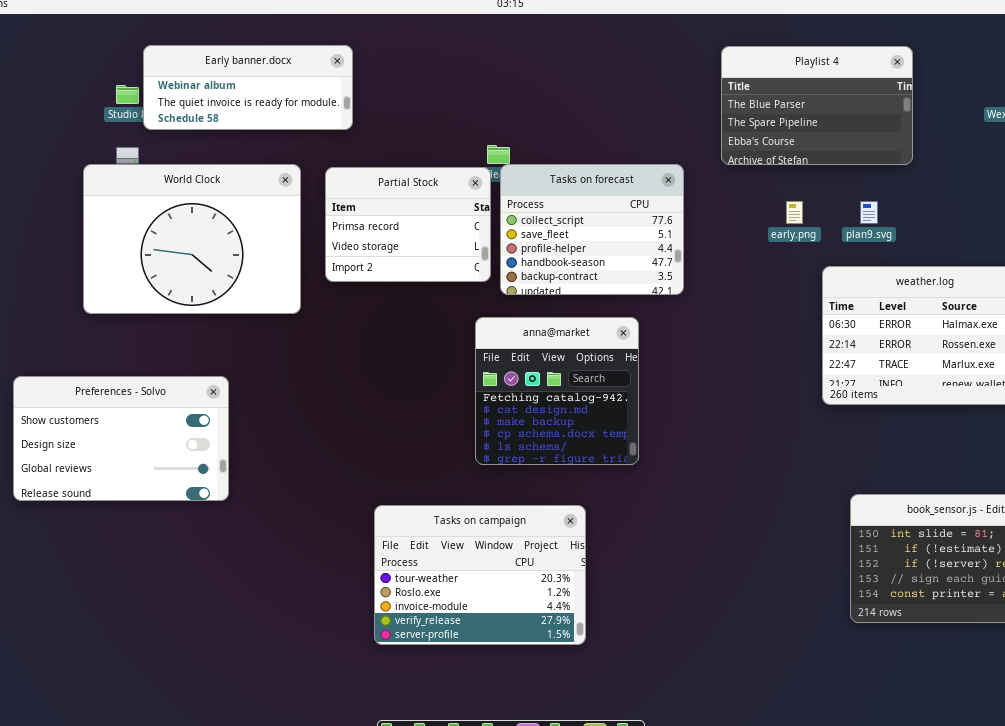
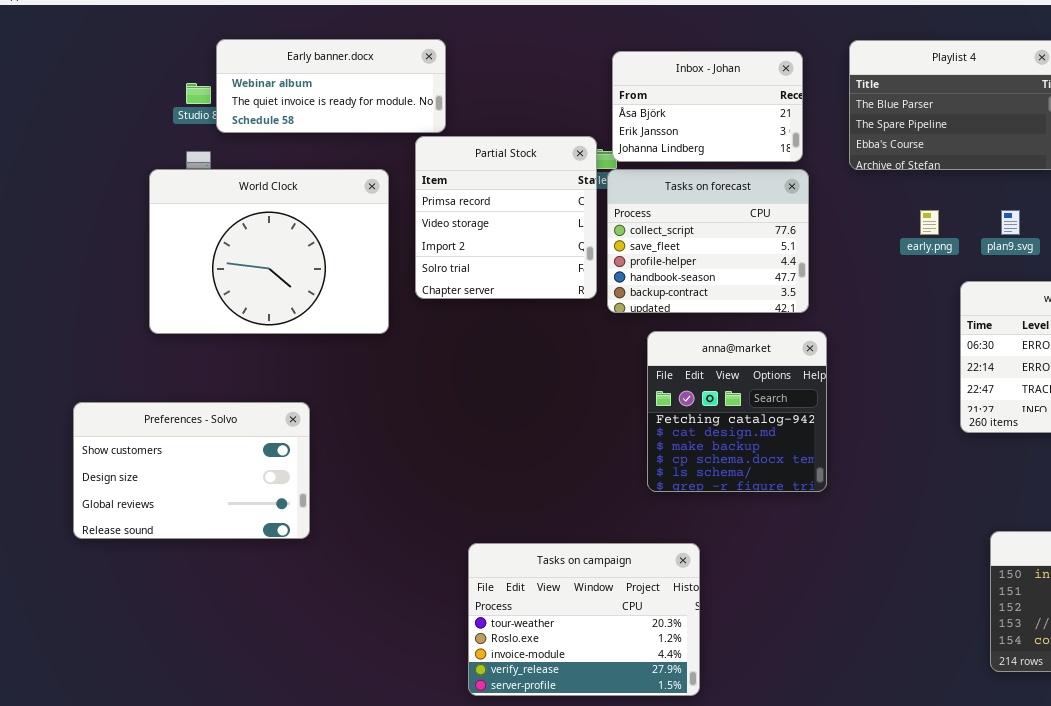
Inbox - Johan: none -> [612,51,803,162], opened
Partial Stock: [325,167,491,282] -> [415,136,597,299], resized
anna@market: [475,317,639,465] -> [647,331,827,492], moved

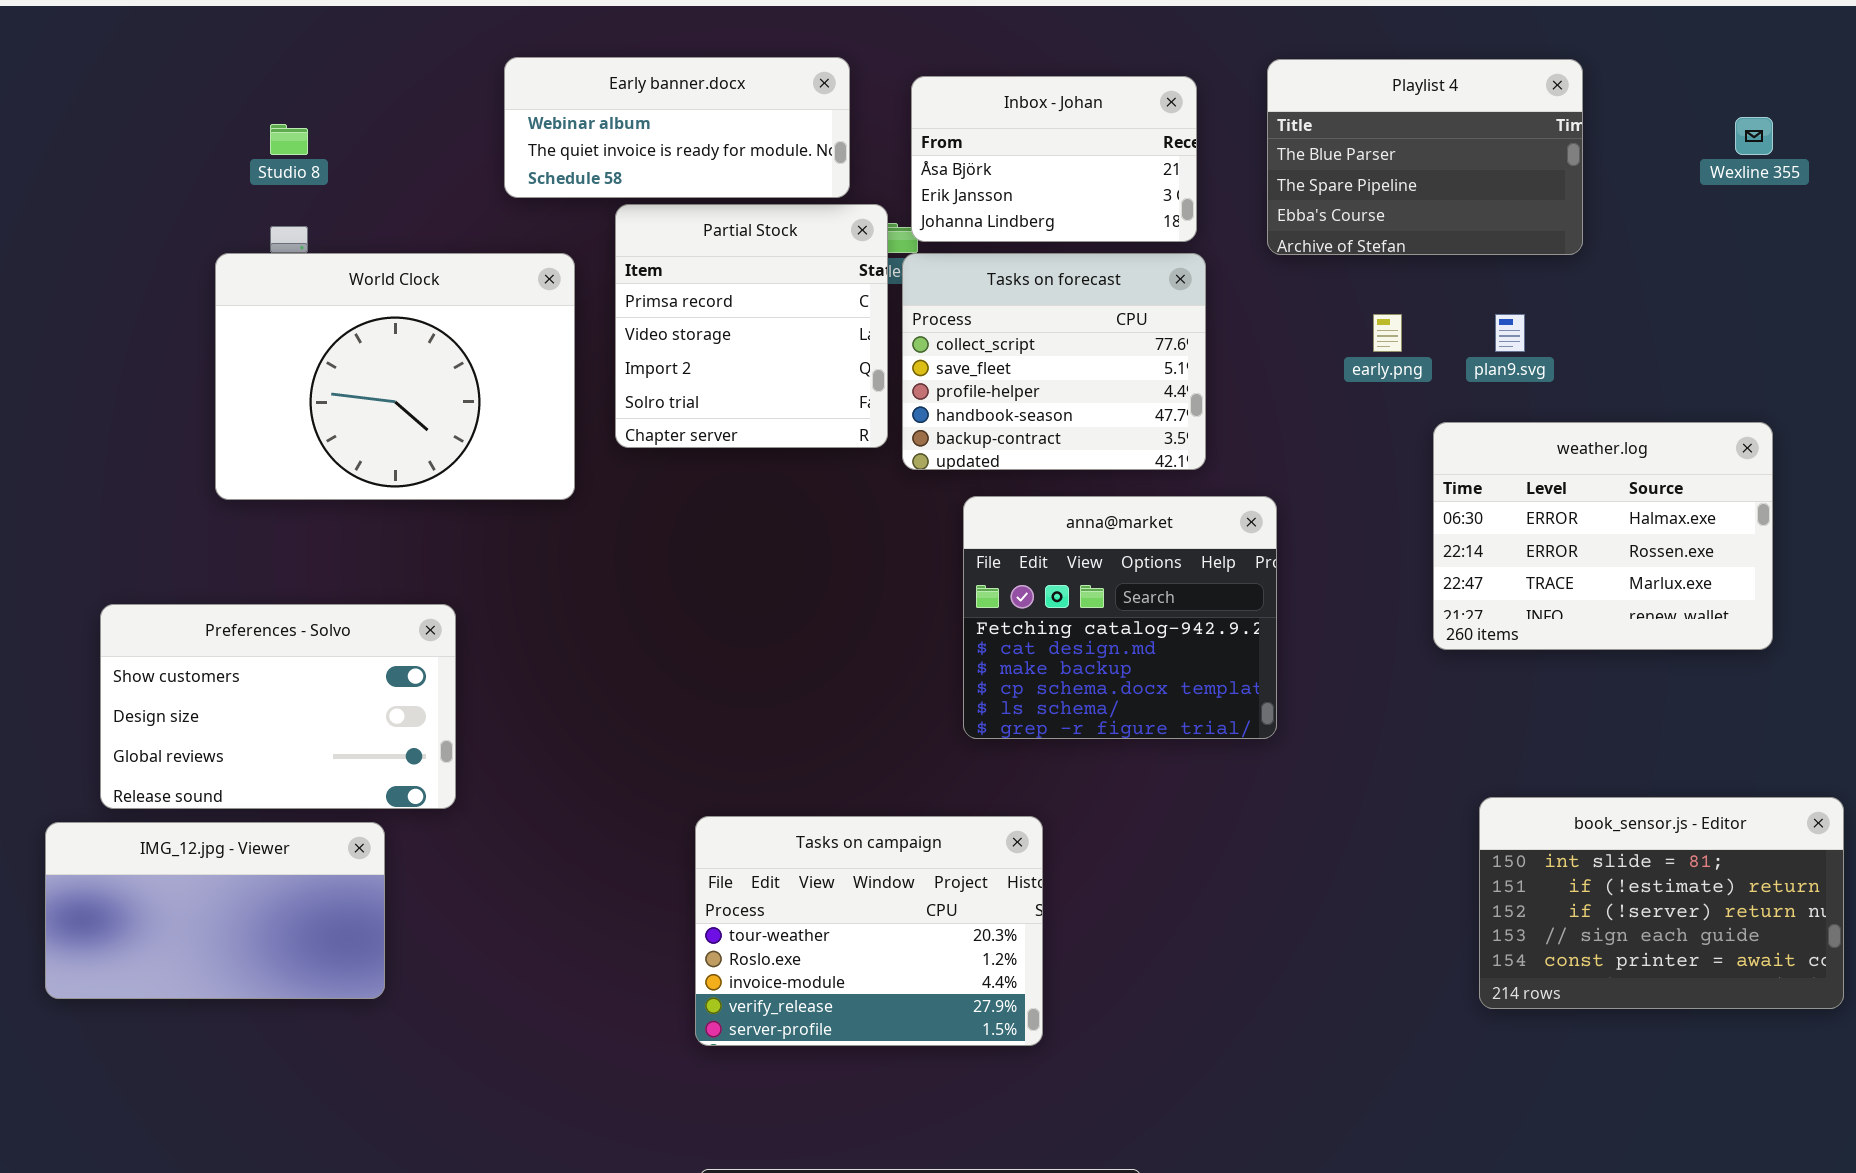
Early banner.docx: [216,39,446,133] -> [504,57,850,198], moved
anna@market: [647,331,827,492] -> [963,496,1277,739], resized
IMG_12.jpg - Viewer: none -> [45,822,385,999], opened

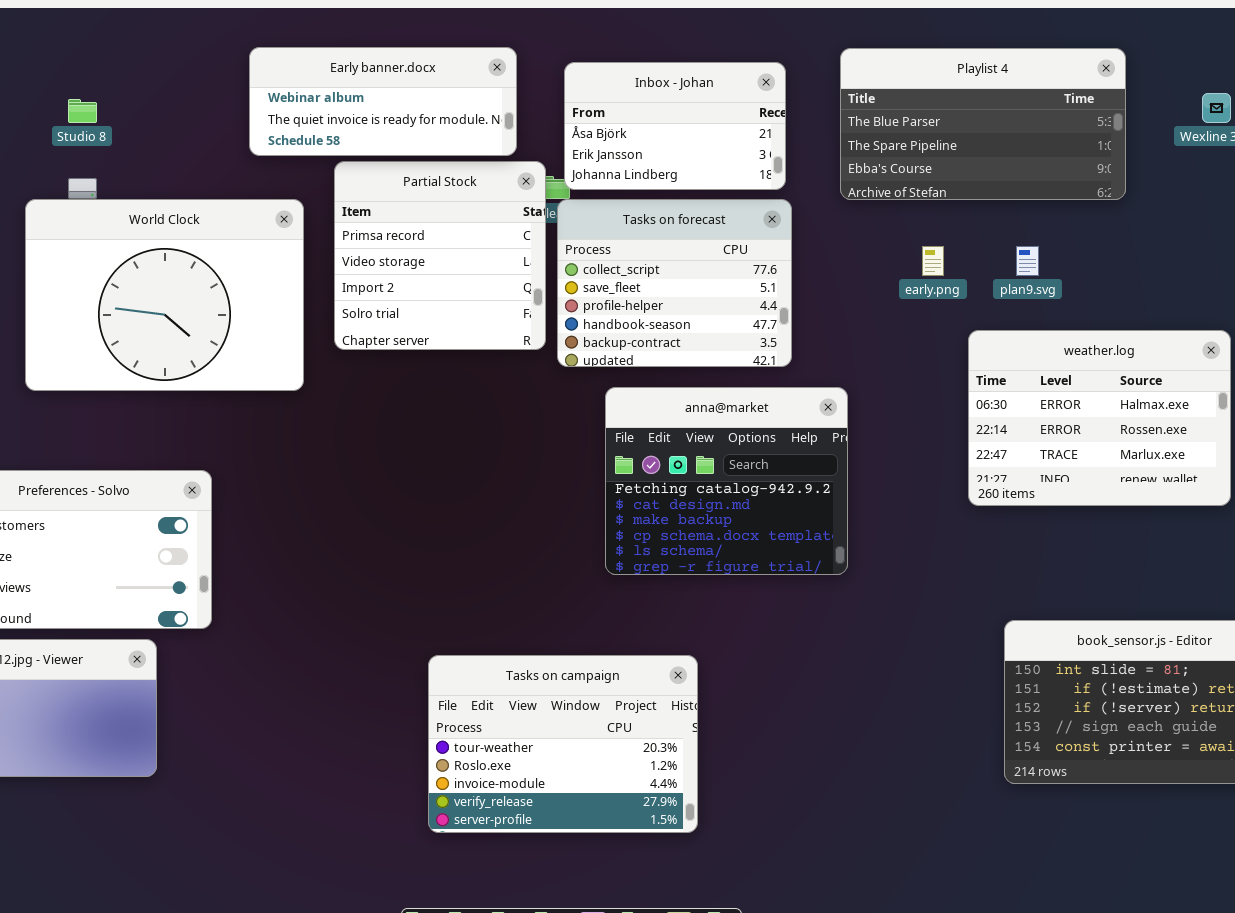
Playlist 4: [1267,59,1583,255] -> [840,48,1126,200], resized
Tasks on campaign: [695,816,1043,1046] -> [428,655,698,833], moved

